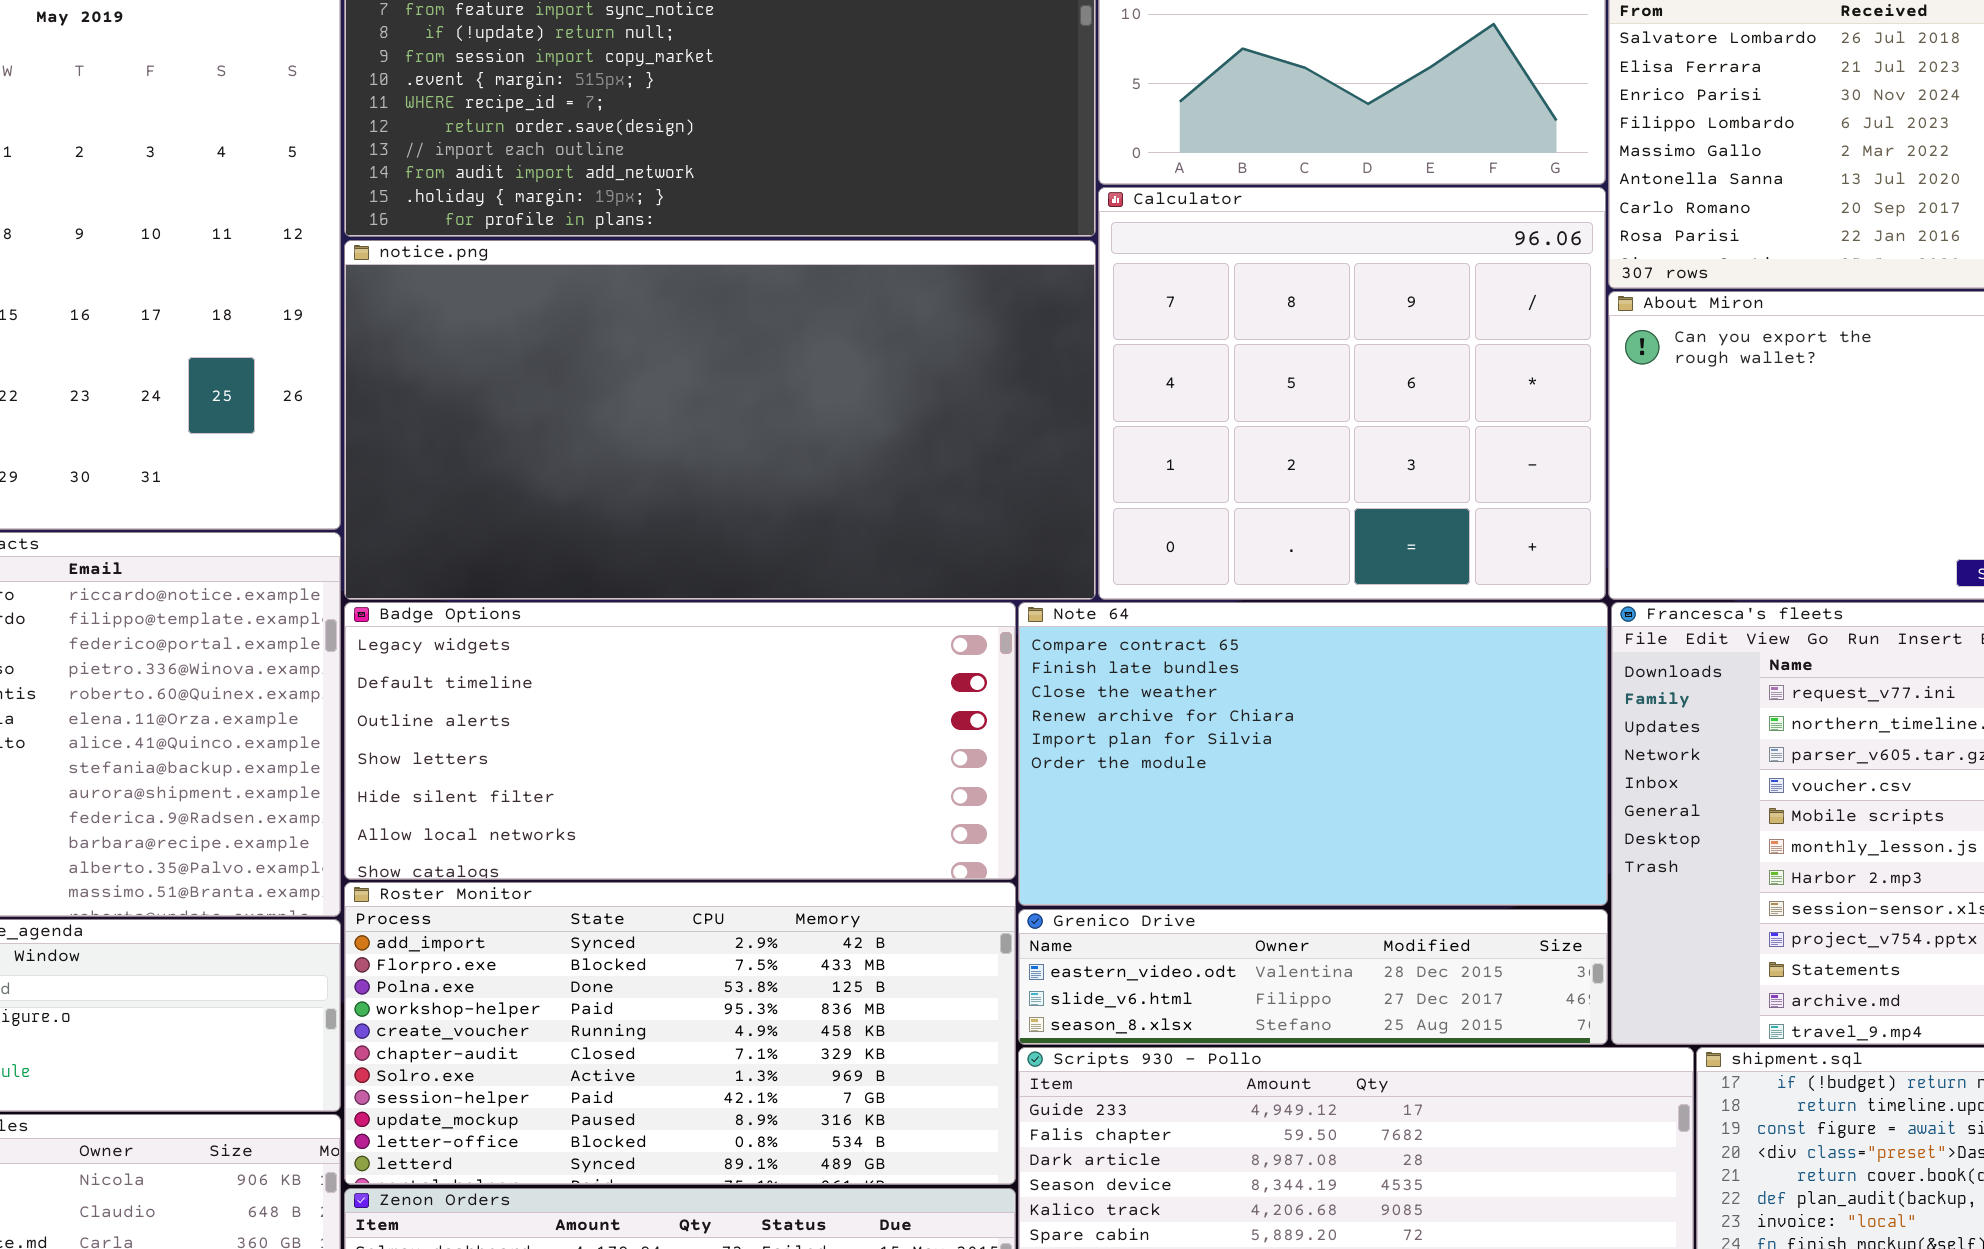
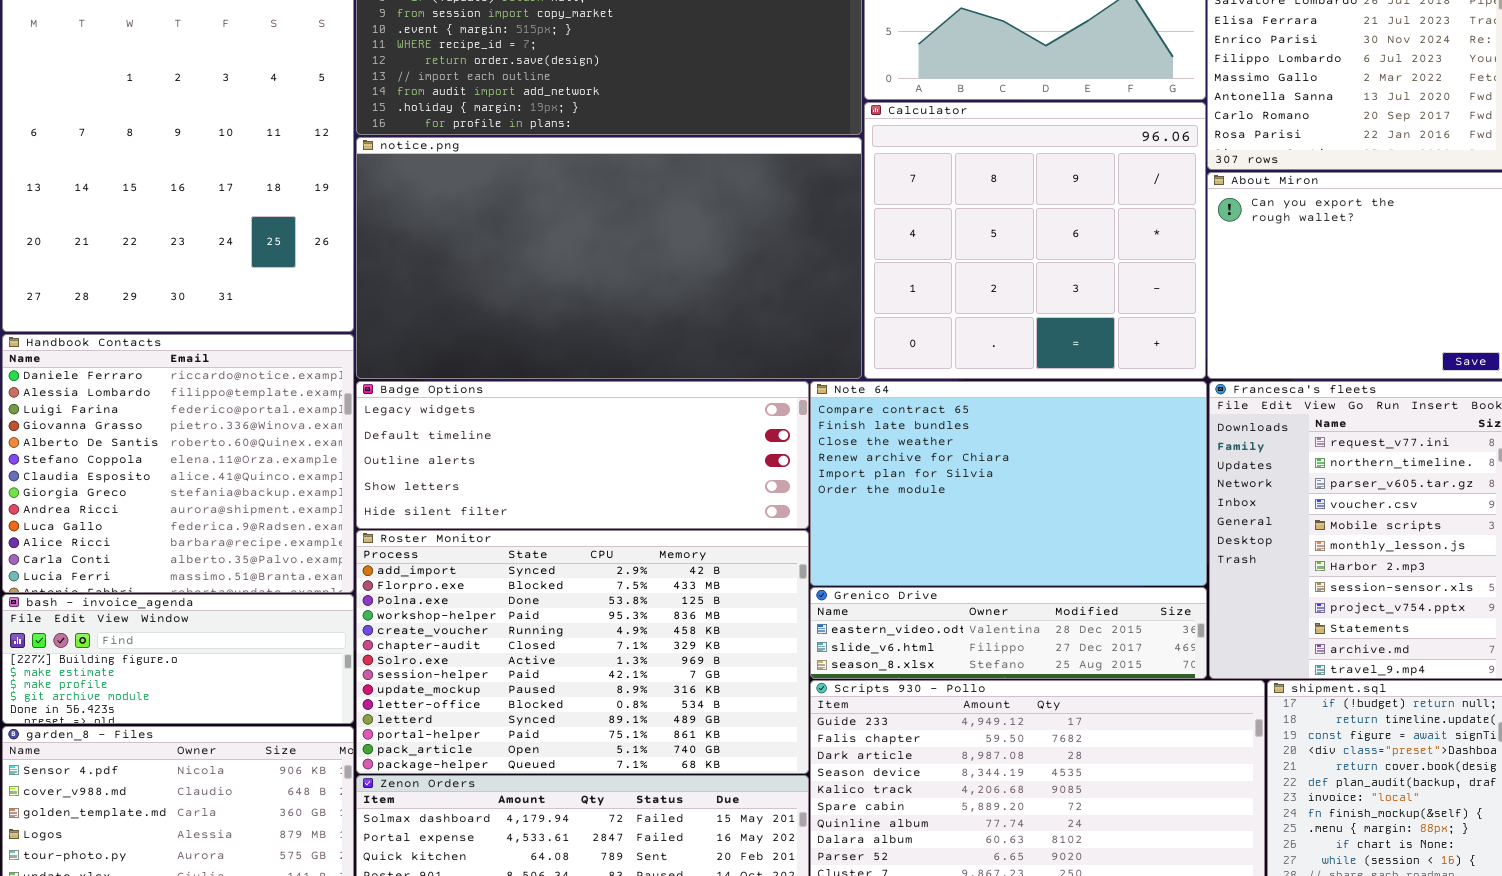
Badge Options: [344,602,1016,880] -> [356,381,809,529], resized
Roster Monitor: [344,882,1016,1185] -> [356,530,809,774], resized

